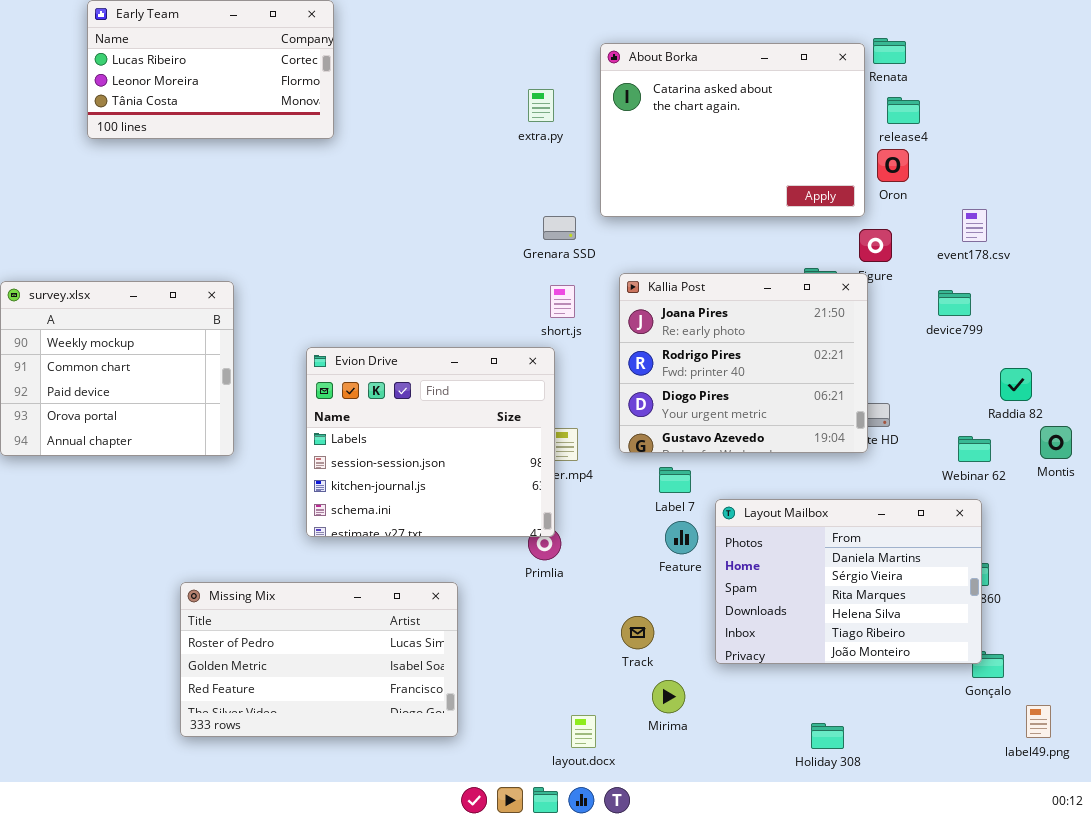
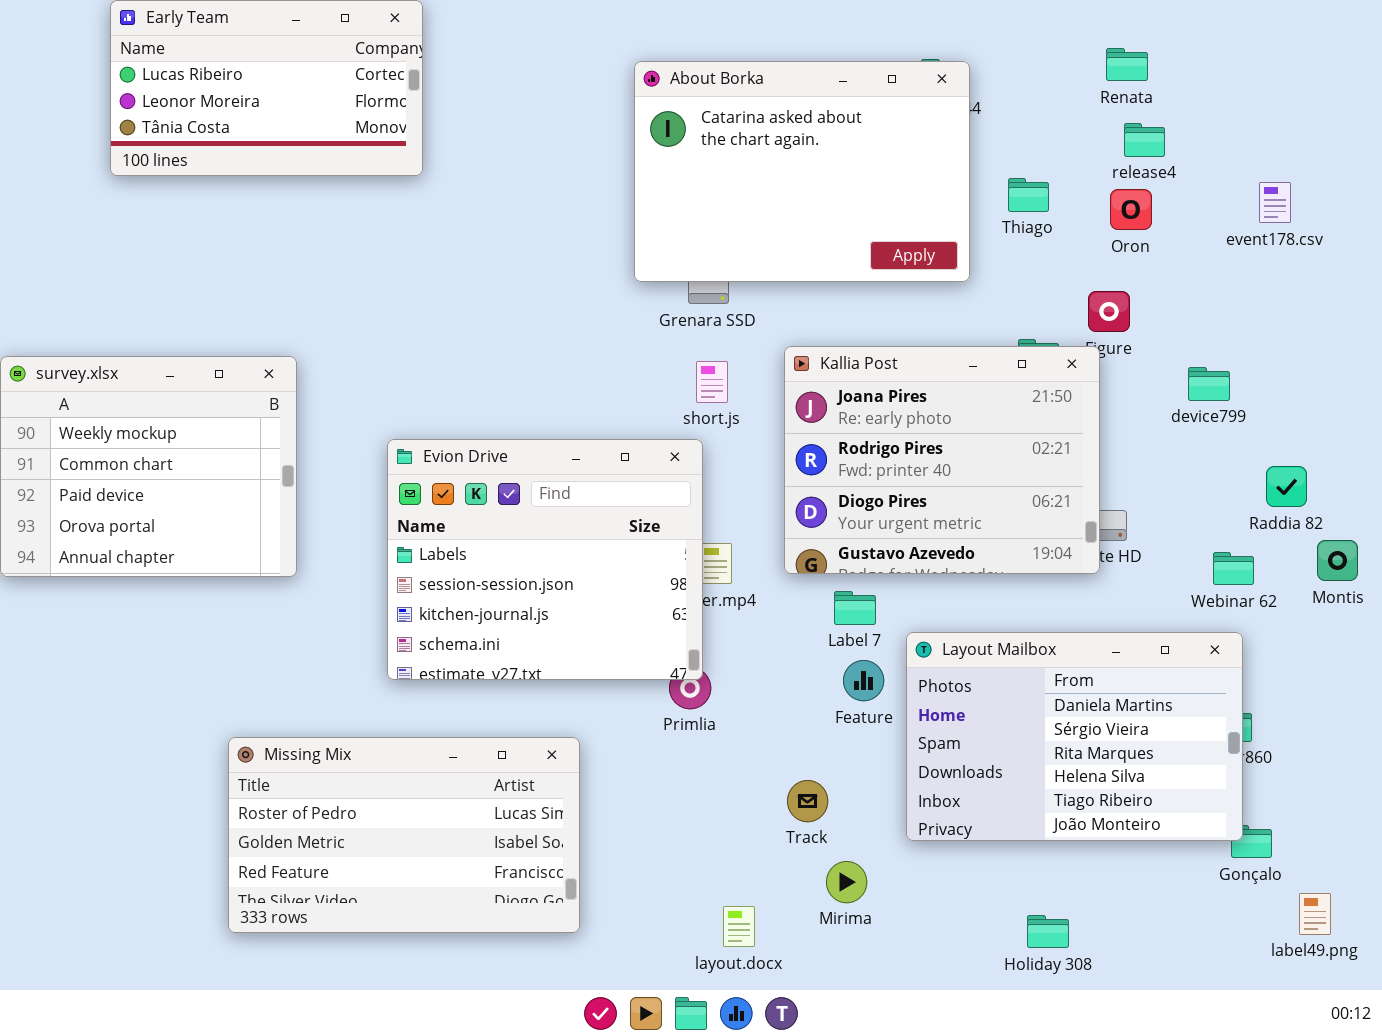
About Borka: [600,43,865,217] -> [634,61,970,282], moved
event178.csv: [962,209,987,242] -> [1259,182,1291,223], moved

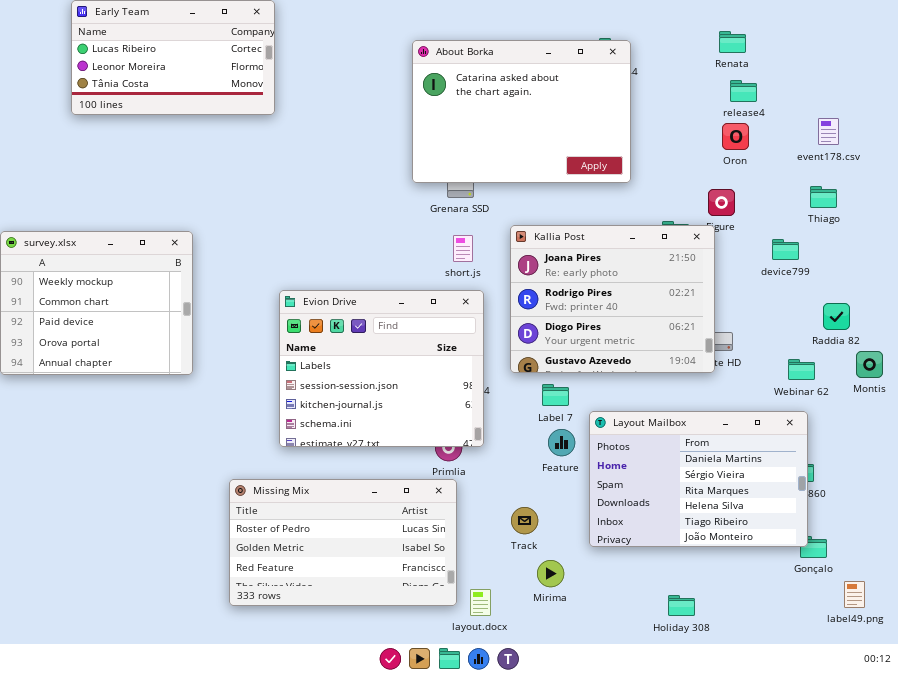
Thiago: [1008,178,1049,212] -> [810,186,837,208], moved
Evion Drive: [387,439,703,680] -> [279,290,484,447], moved
Missing Mix: [228,737,580,933] -> [229,479,457,606], moved

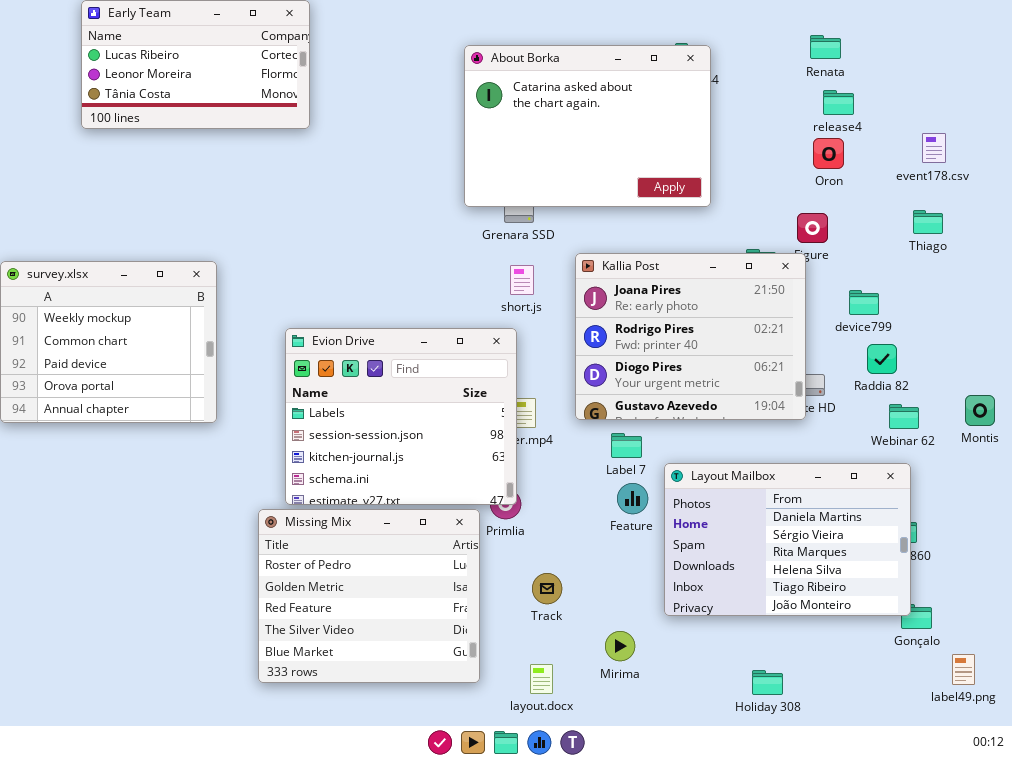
device799: [772,239,799,260] -> [849,290,879,315], moved
Evion Drive: [279,290,484,447] -> [285,328,517,505], moved
Raddia 82: [823,303,850,330] -> [867,344,897,374], moved
Missing Mix: [229,479,457,606] -> [258,509,480,683], resized
Track: [511,507,538,534] -> [532,573,562,604], moved

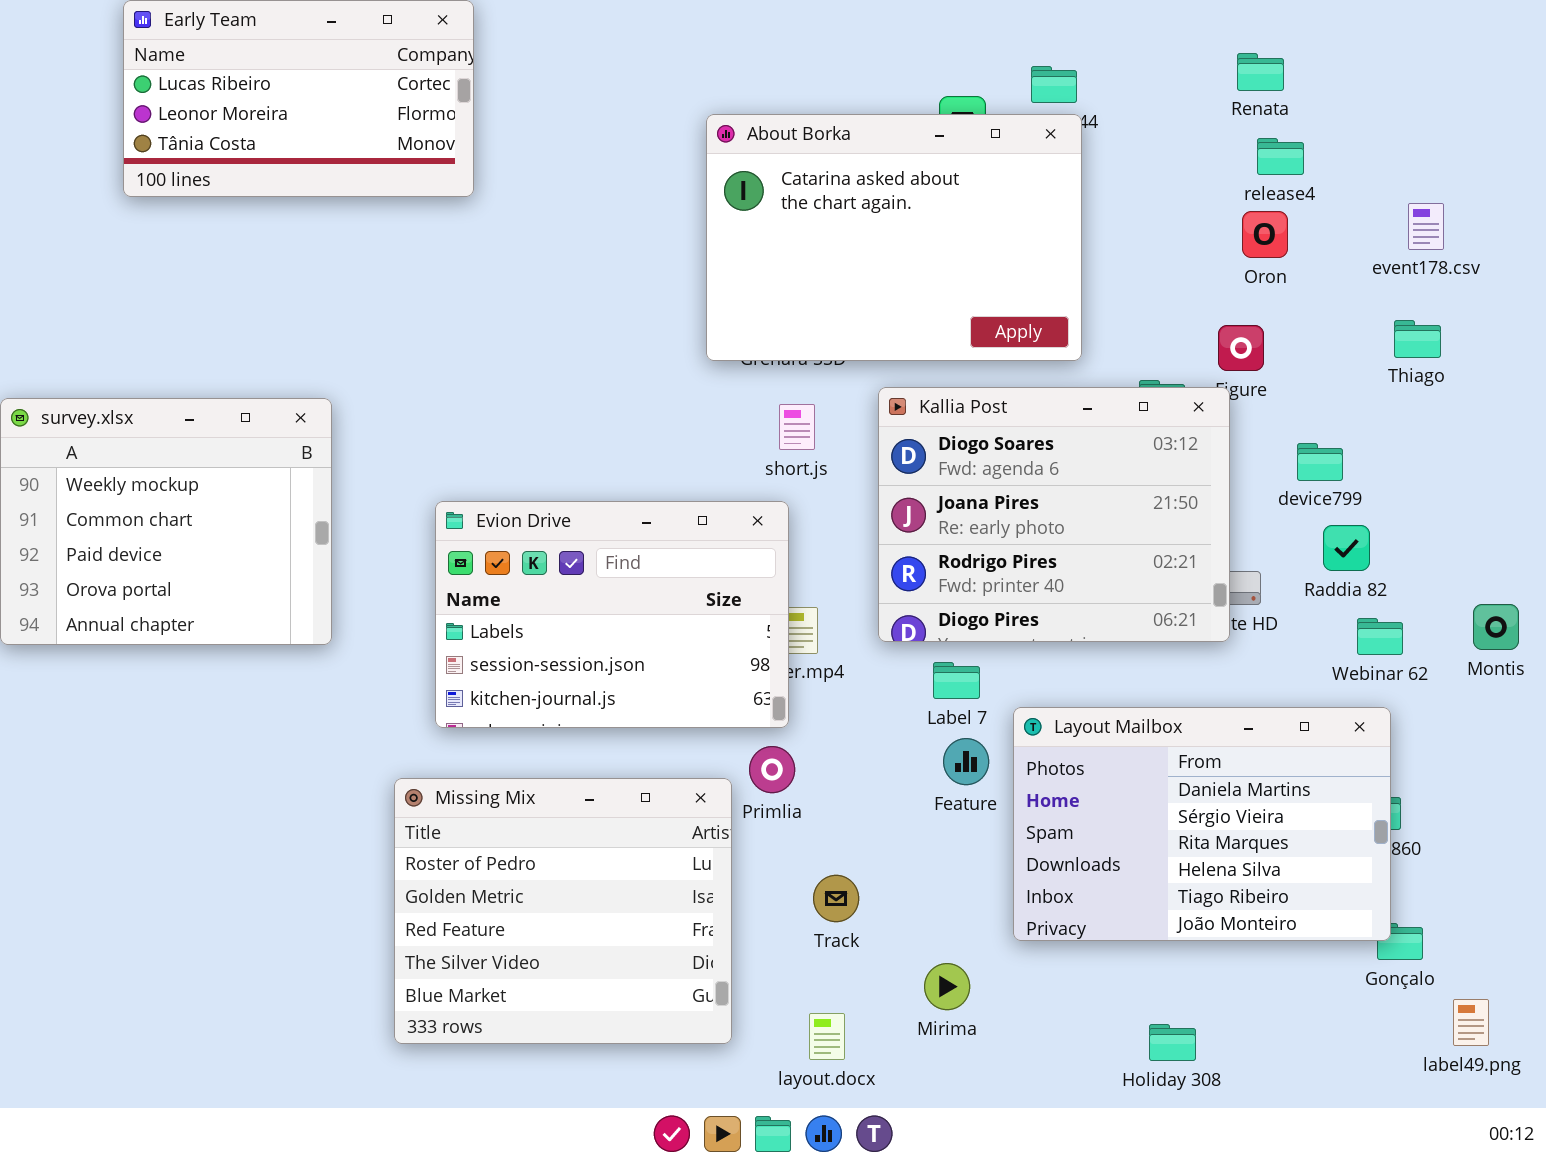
About Borka: [464,45,711,207] -> [706,114,1082,361], moved
Kallia Post: [575,253,806,420] -> [878,387,1230,642], scrolled up 1 row
Evion Drive: [285,328,517,505] -> [435,501,789,728], resized

